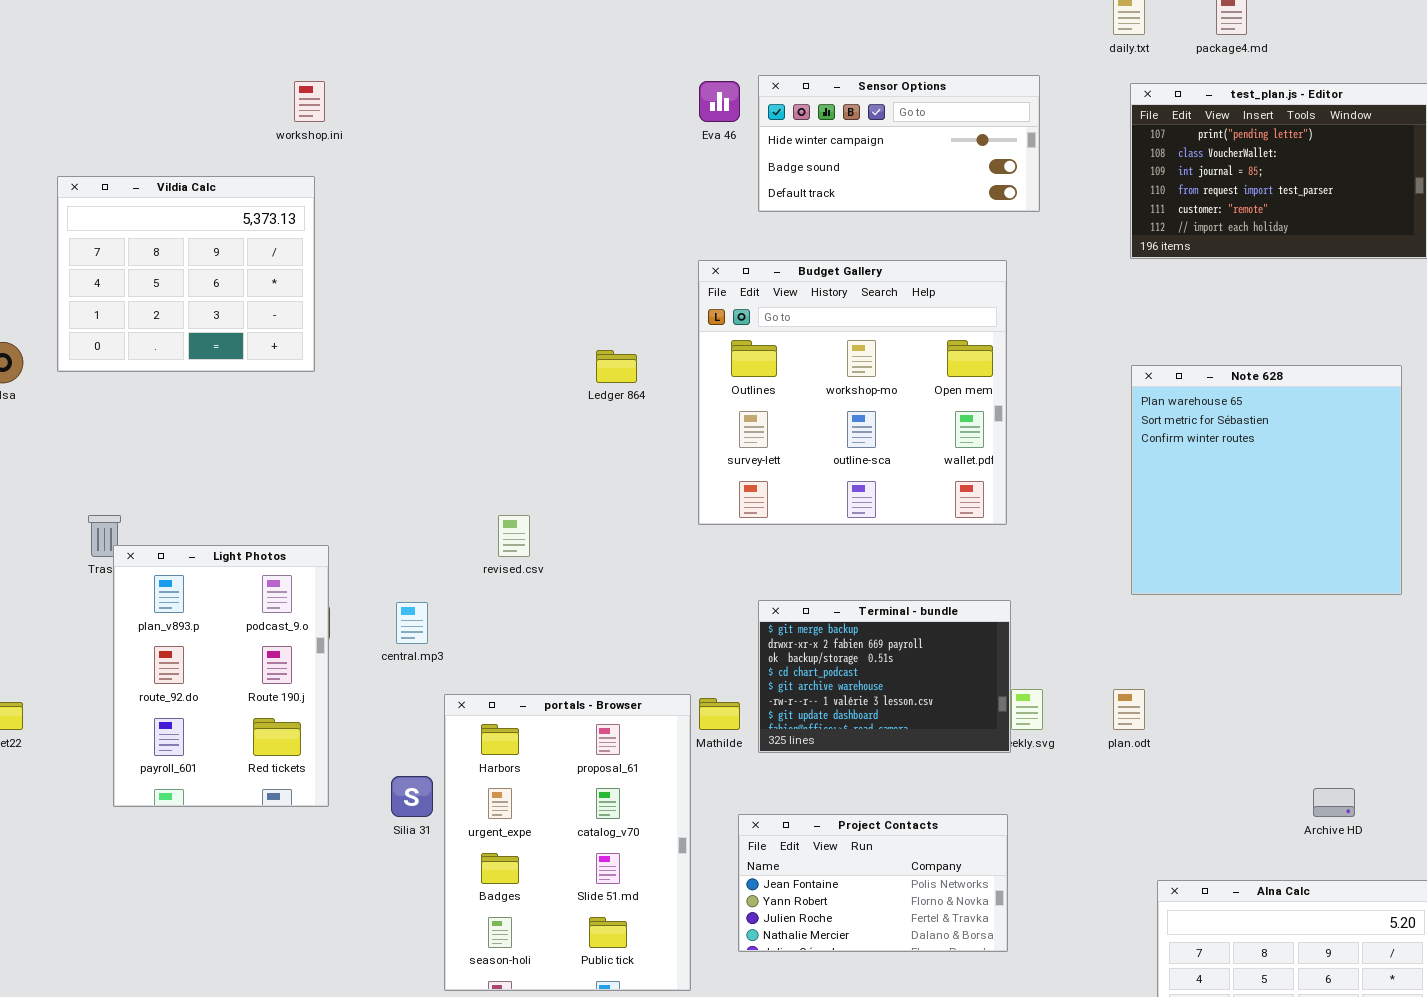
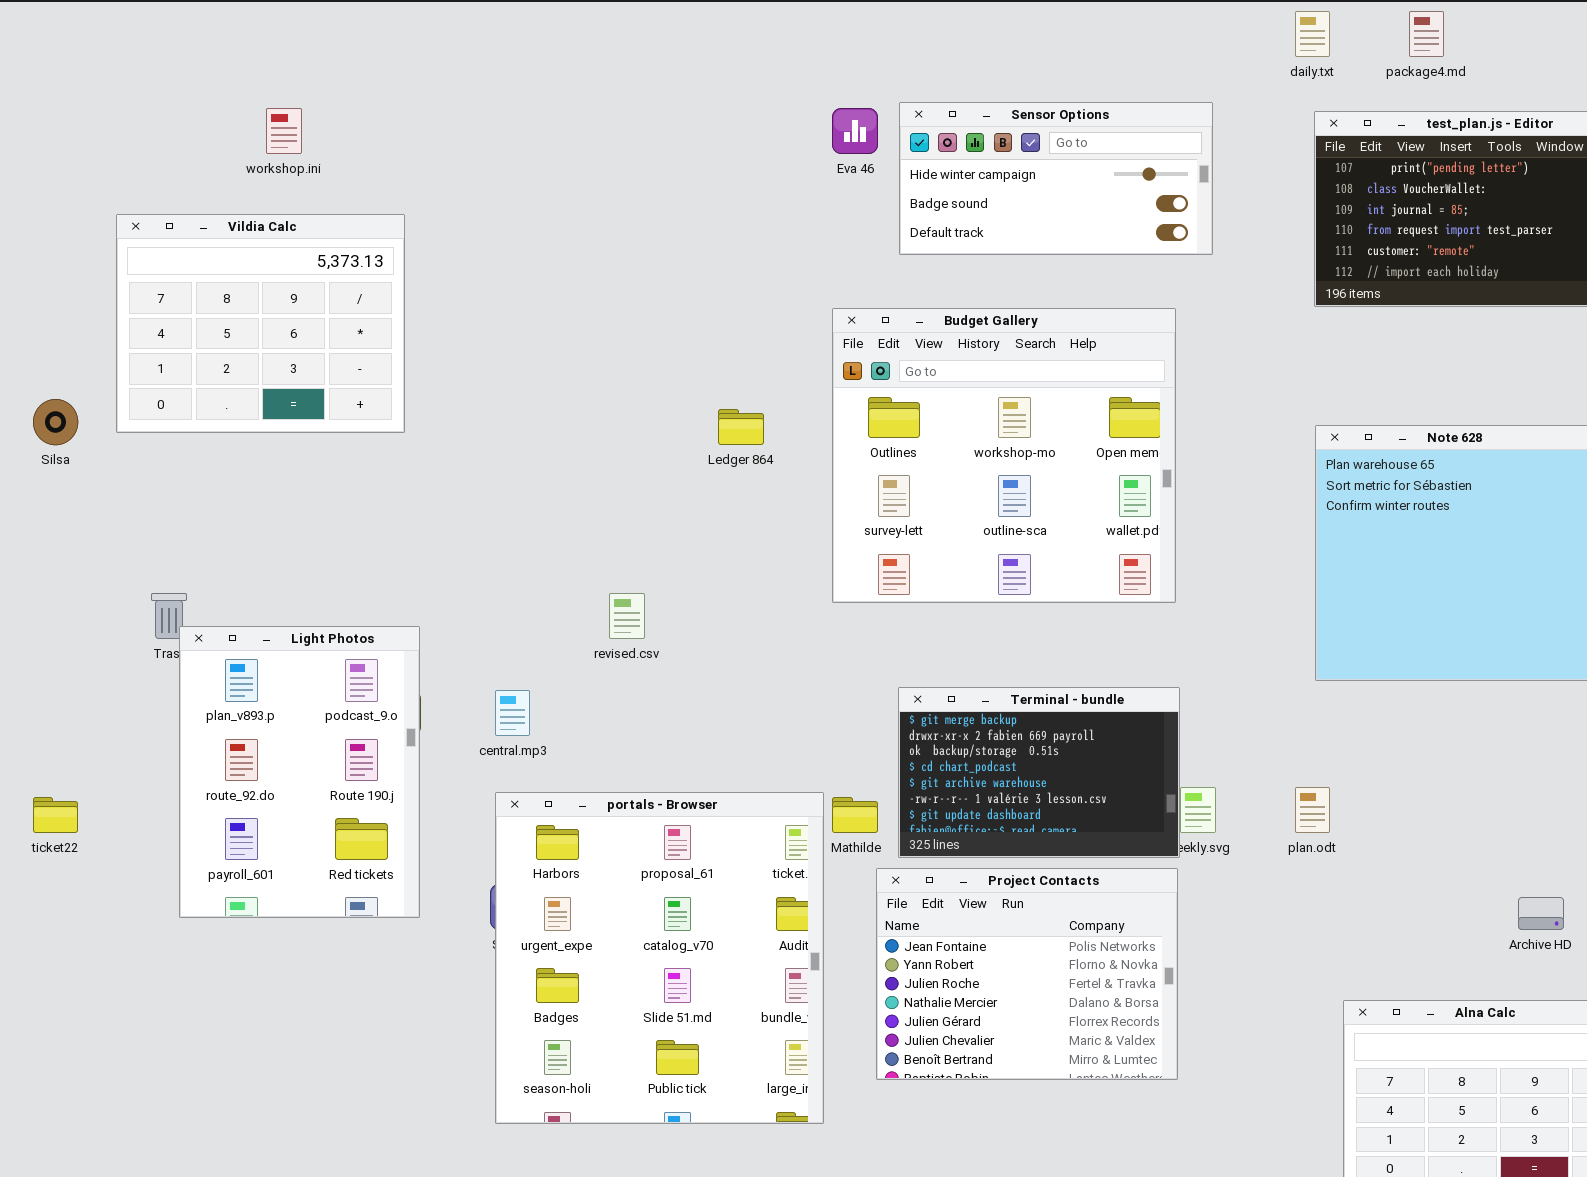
workshop.ini: [294,81,325,122] -> [266,108,302,154], moved
portals - Browser: [444,694,691,991] -> [495,792,824,1124], resized
Project Contacts: [738,814,1008,952] -> [876,868,1178,1080], resized

